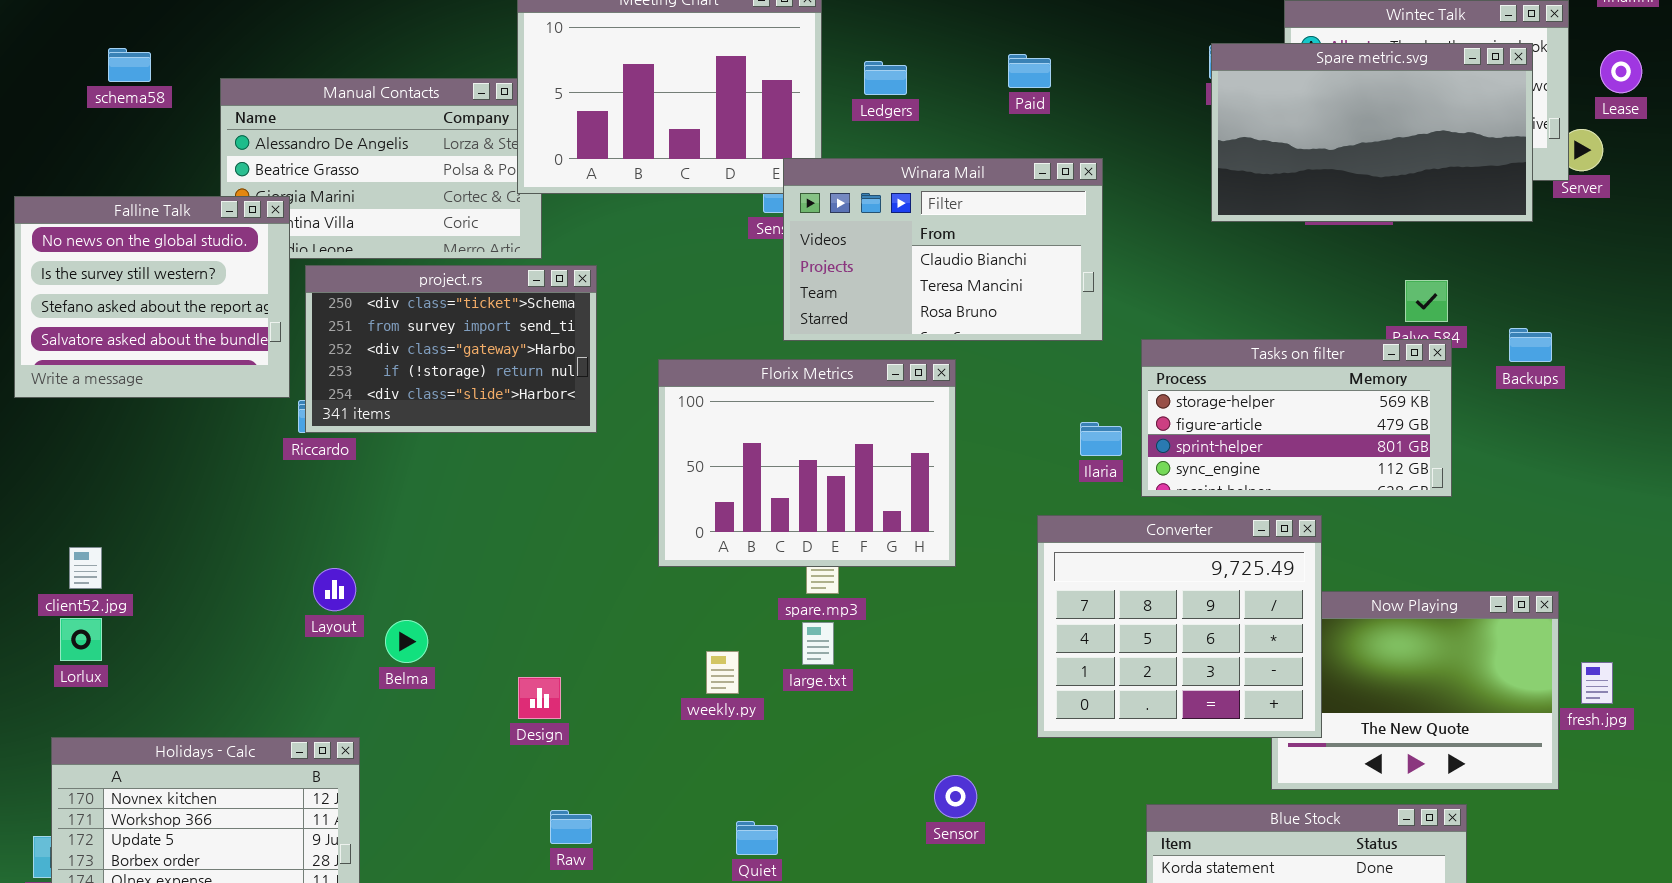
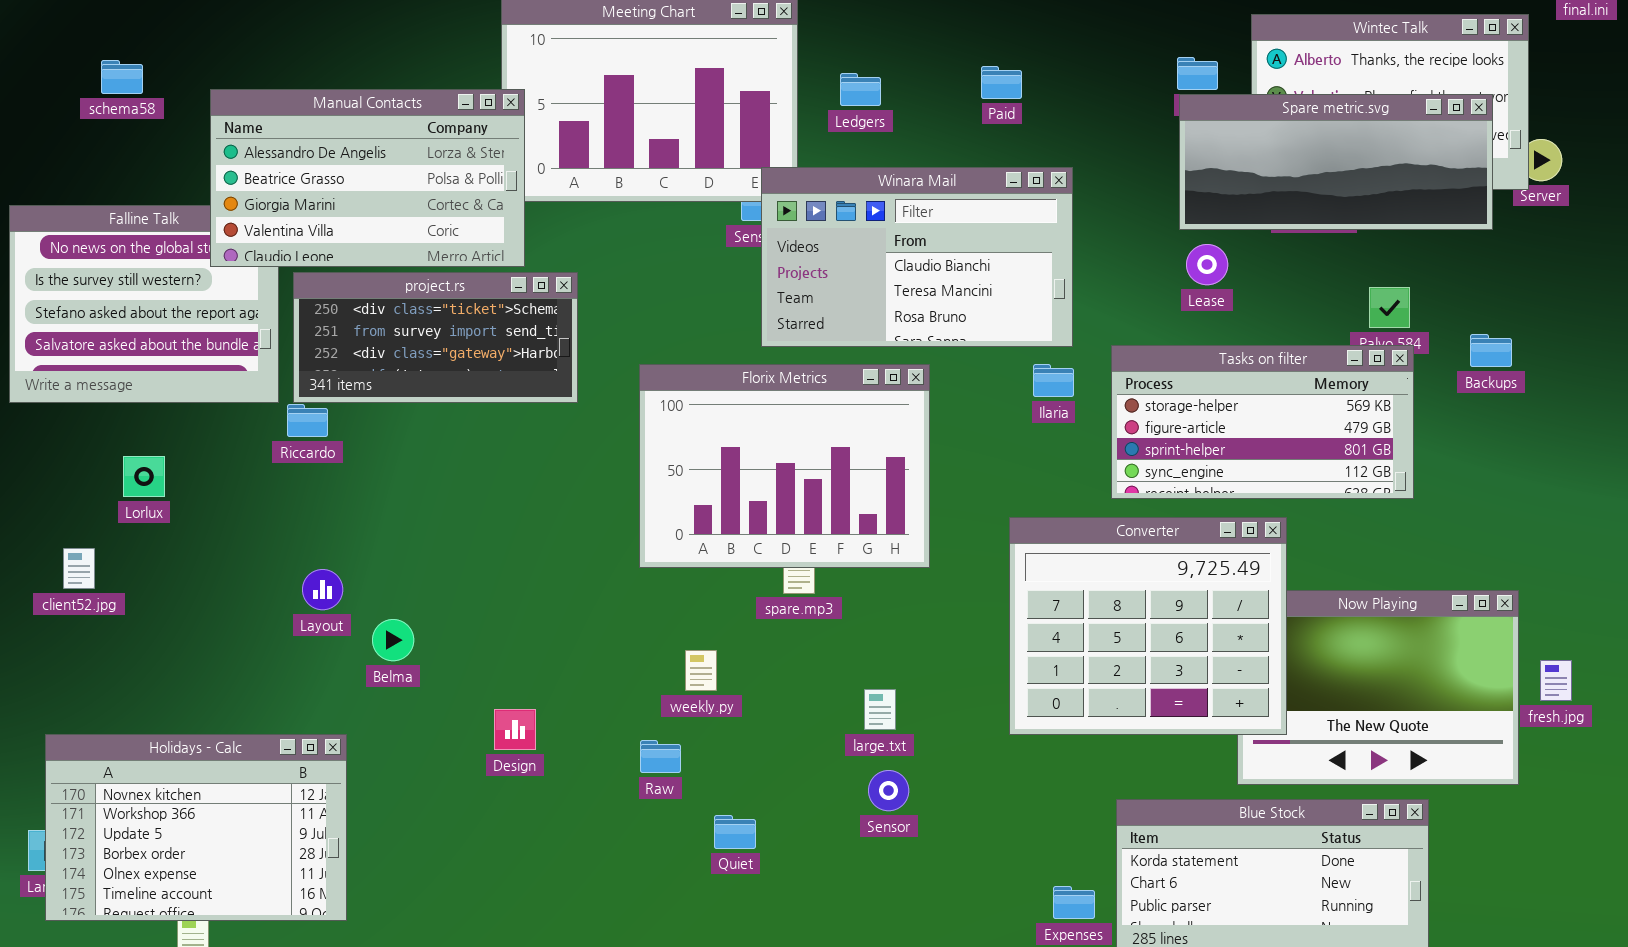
Spare metric.svg: [1211,43,1533,222] -> [1179,94,1493,230], resized
Lease: [1600,50,1642,93] -> [1186,244,1228,285], moved
Manual Contacts: [220,78,542,259] -> [210,89,525,267], raised
project.rs: [305,265,597,433] -> [293,272,578,403], resized
Ilaria: [1080,422,1122,456] -> [1033,364,1074,397], moved
Lorlux: [60,618,102,661] -> [123,456,165,497], moved
large.txt: [802,622,834,665] -> [864,689,896,730], moved
Design: [518,677,561,719] -> [494,709,536,750], moved
Sensor: [934,775,977,818] -> [868,770,909,811], moved
Raw: [550,810,592,844] -> [640,740,681,773], moved

